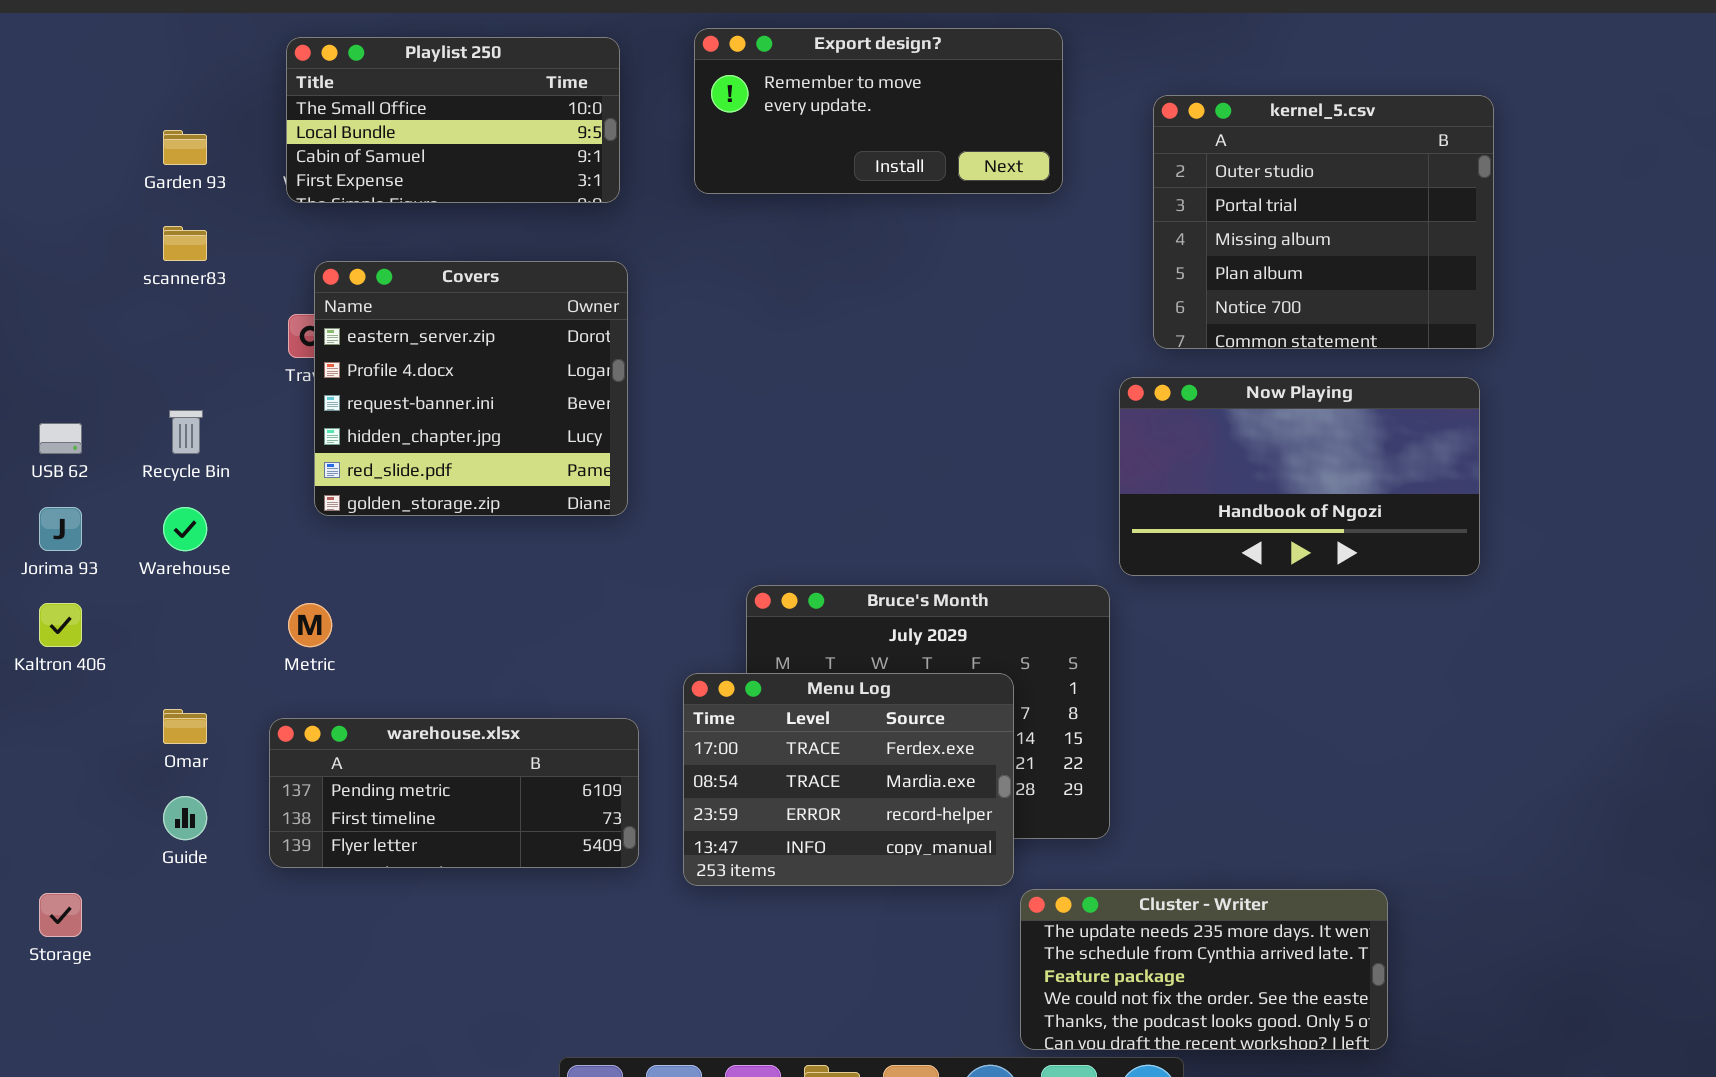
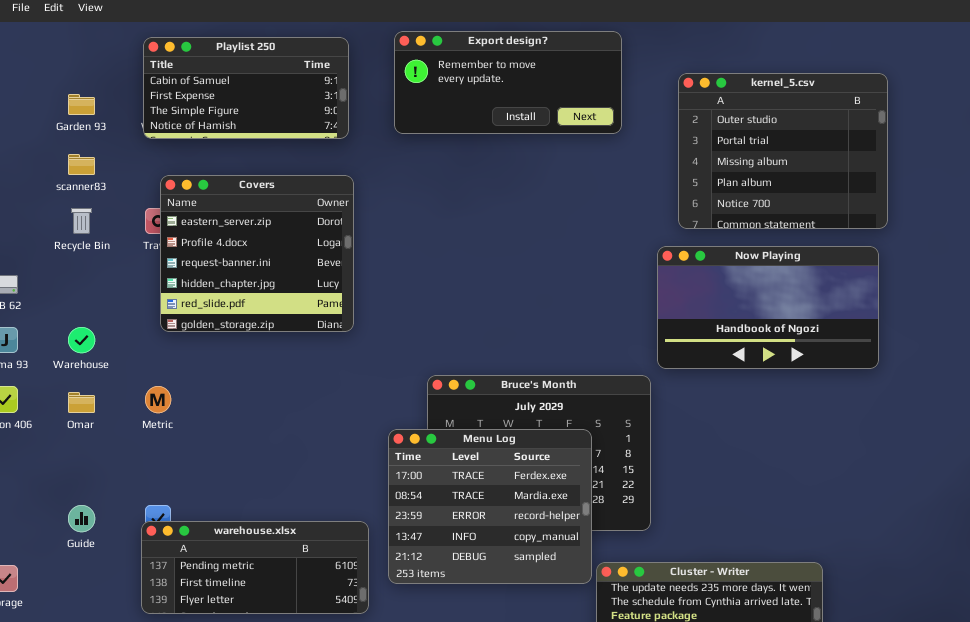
Playlist 250: [286,37,620,203] -> [143,37,349,139], scrolled down 2 rows
Recycle Bin: [169,410,203,454] -> [71,208,92,234], moved
Menu Log: [683,673,1014,886] -> [388,429,592,584], resized
Omar: [163,709,207,744] -> [68,392,95,413], moved
warehouse.xlsx: [269,718,639,868] -> [141,521,369,614], moved

